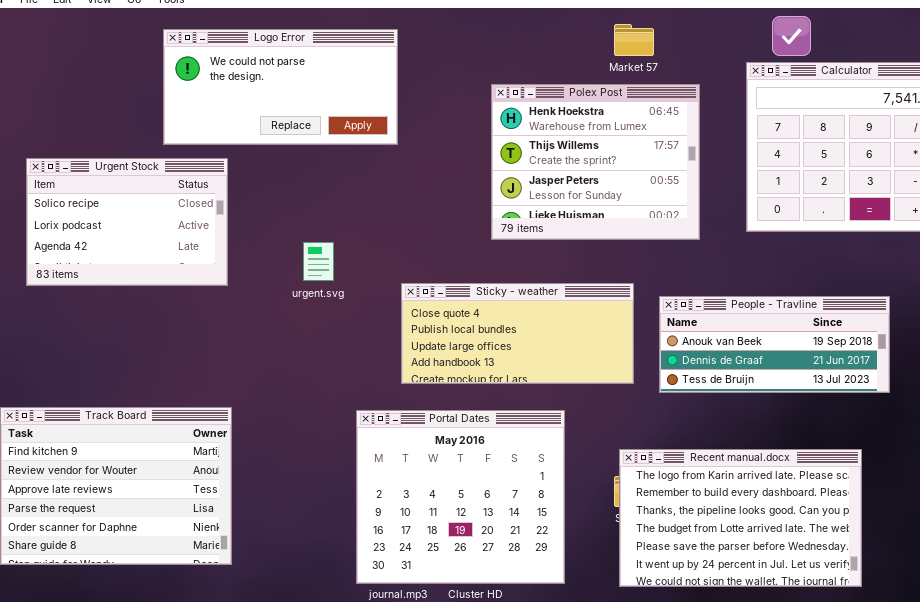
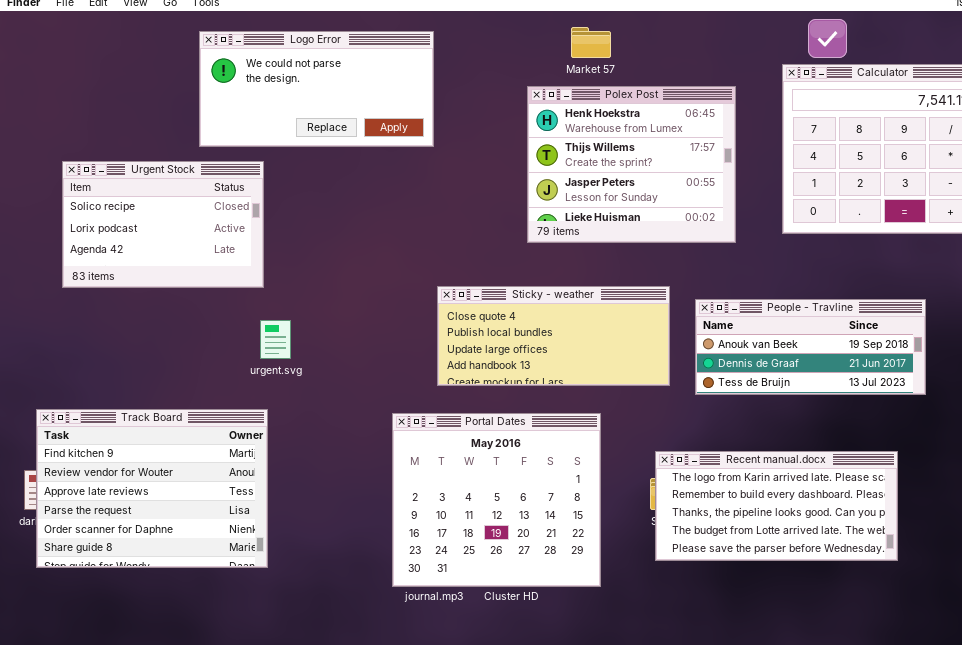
Market 57: [614,24,654,56] -> [571,27,611,58], moved
urgent.svg: [303,242,334,281] -> [260,320,291,359], moved
Recent manual.docx: [619,449,862,587] -> [655,451,898,561], resized

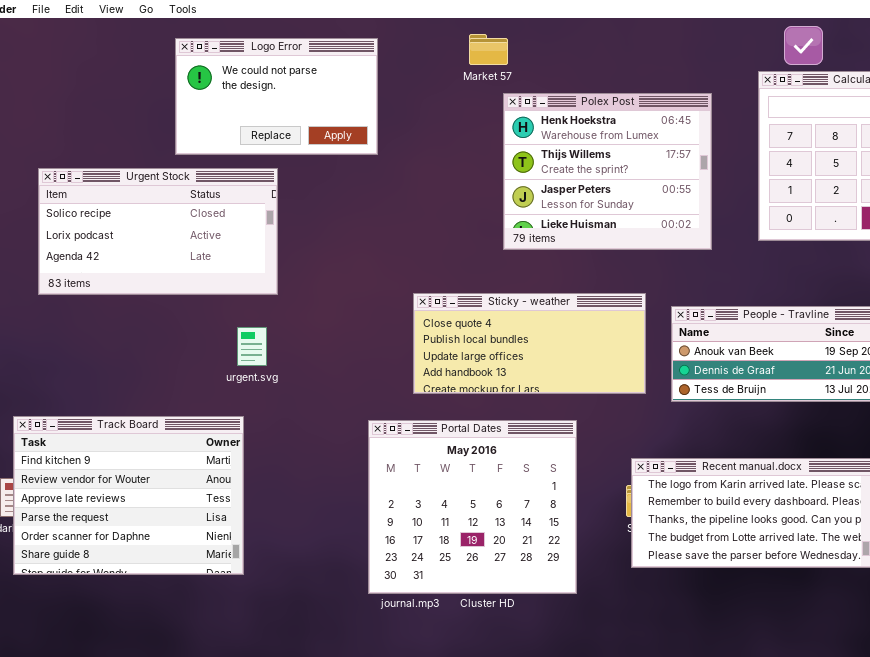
Market 57: [571,27,611,58] -> [469,34,508,65], moved
Logo Error: [199,31,434,147] -> [175,38,378,155], resized
Urgent Stock: [62,161,264,288] -> [38,168,278,295], resized

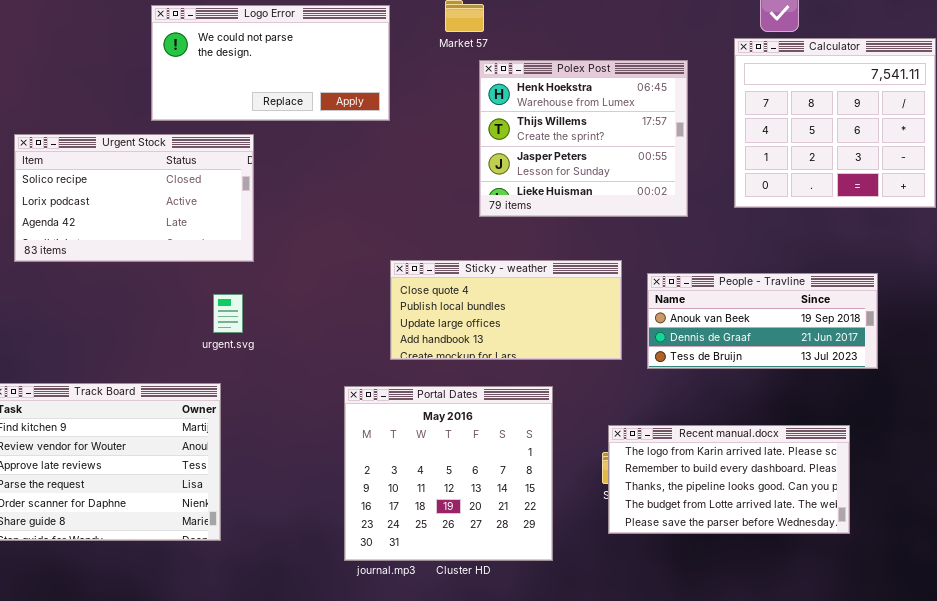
Logo Error: [175,38,378,155] -> [151,5,390,121], resized

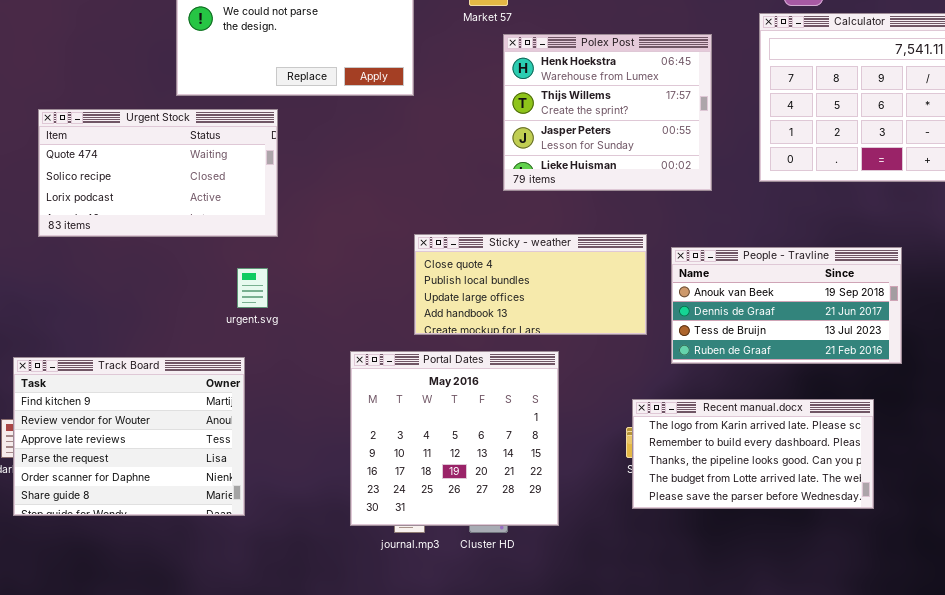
Urgent Stock: [14,134,254,262] -> [38,109,278,237], scrolled up 1 row
People - Travline: [647,273,878,369] -> [671,247,902,364], resized
Portal Dates: [344,386,553,561] -> [350,351,559,526], moved

